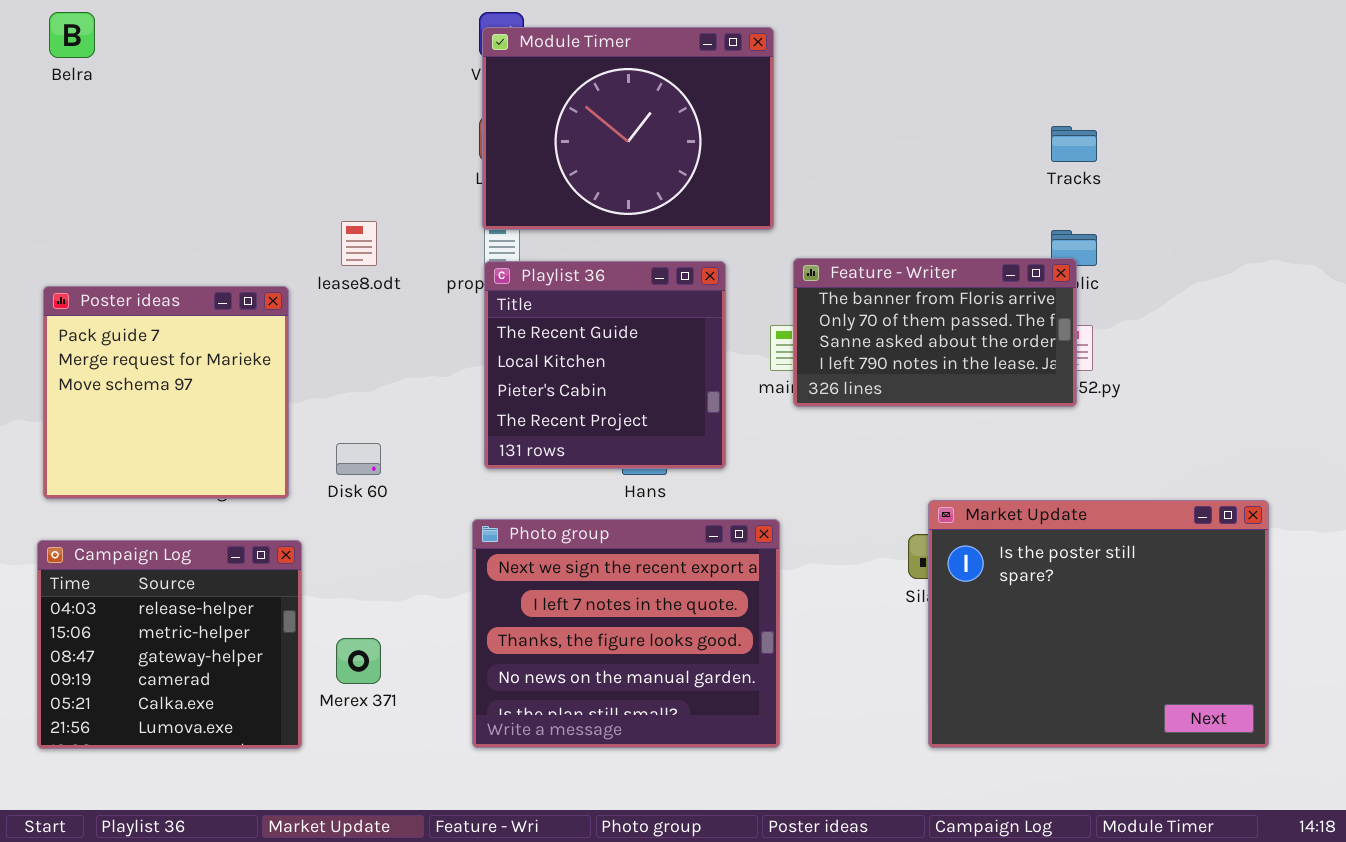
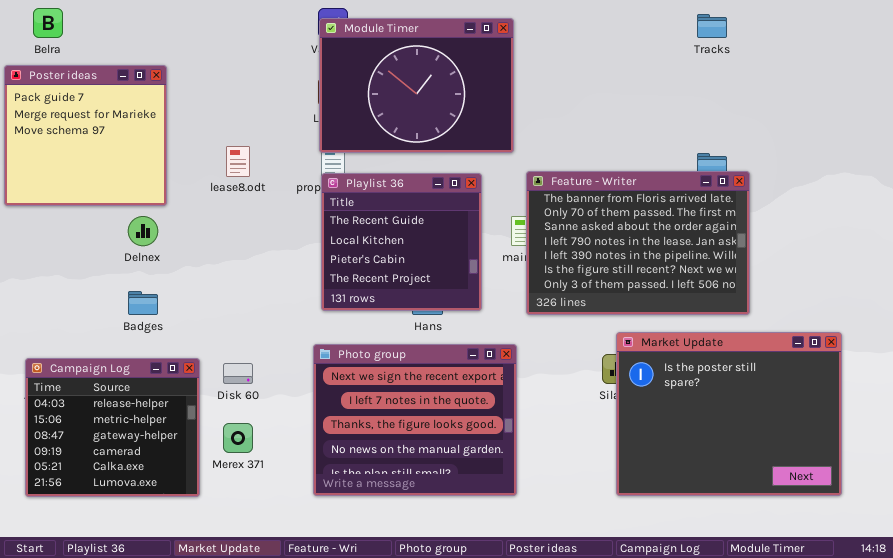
Tracks: [1051,126,1097,162] -> [697,14,727,38], moved
Feature - Writer: [793,258,1077,407] -> [526,171,750,315], resized
Poster ideas: [43,286,289,499] -> [4,65,167,206], moved
Disk 60: [336,443,381,475] -> [223,363,253,384], moved

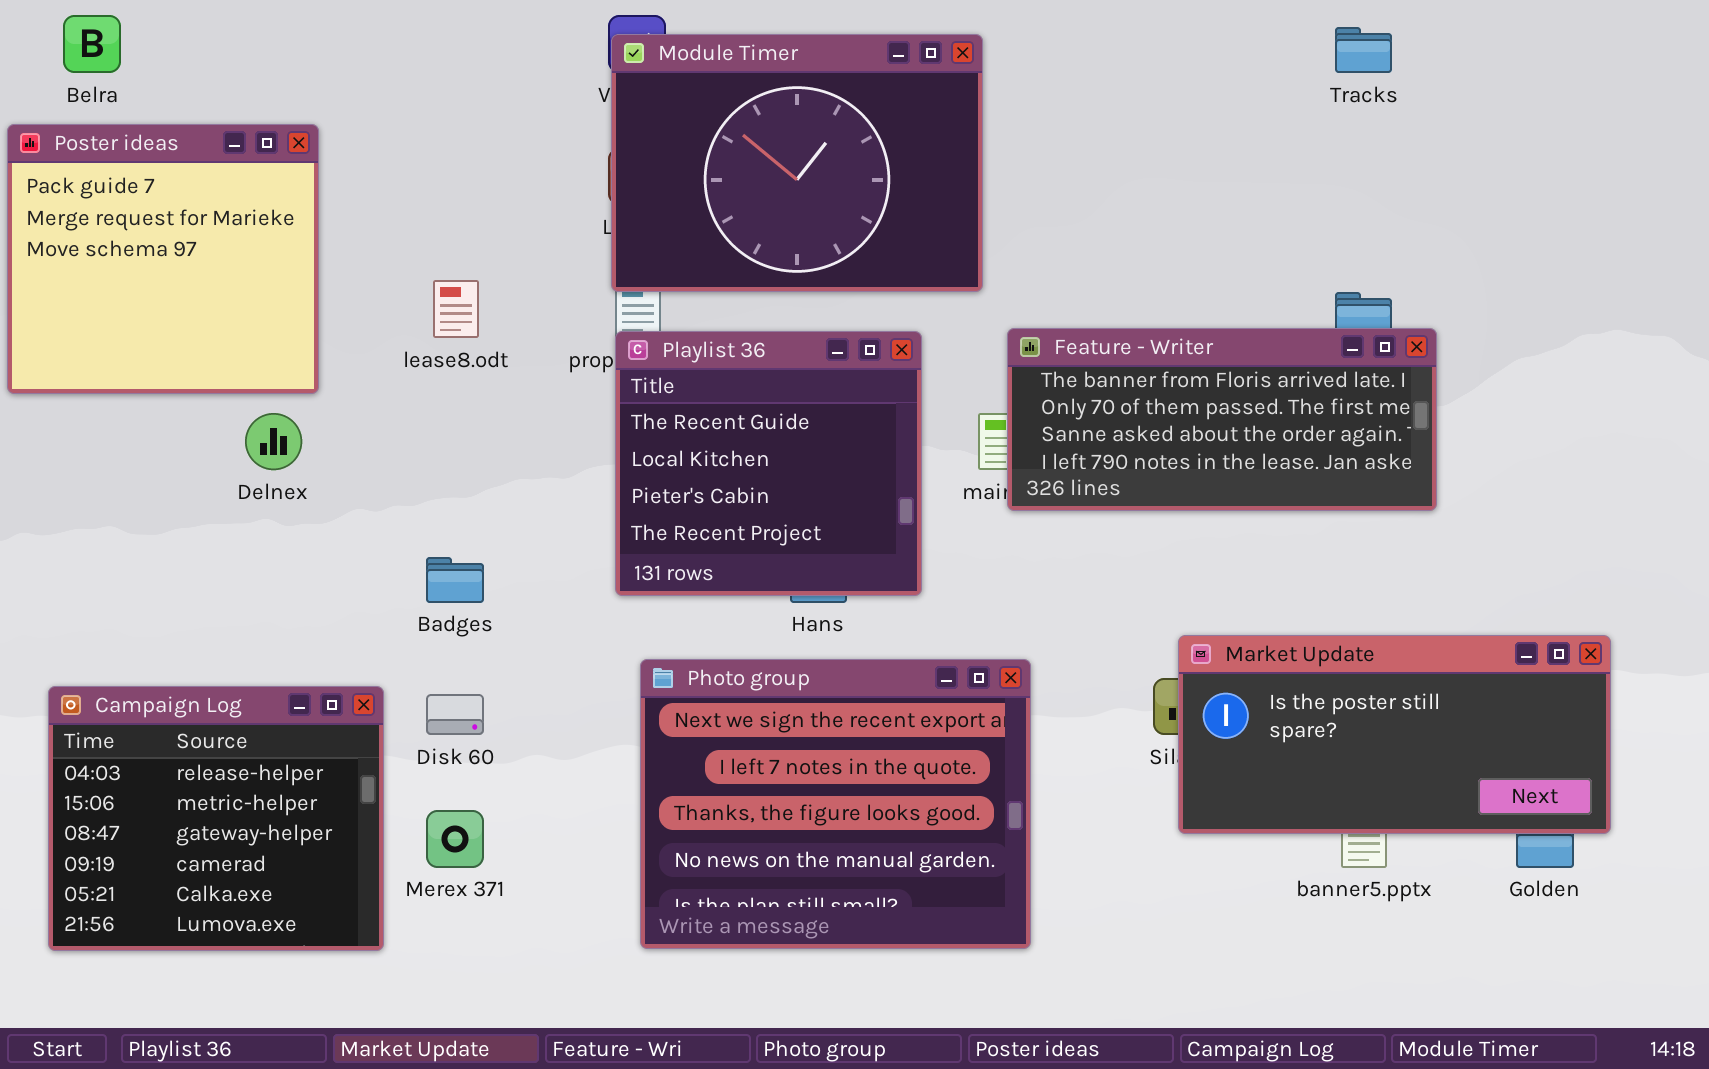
Feature - Writer: [526,171,750,315] -> [1007,328,1437,511], resized
Badges: [128,291,158,315] -> [426,557,484,603], moved
Market Update: [616,332,842,496] -> [1178,635,1611,834], resized
Photo group: [313,344,517,496] -> [640,659,1031,949], moved

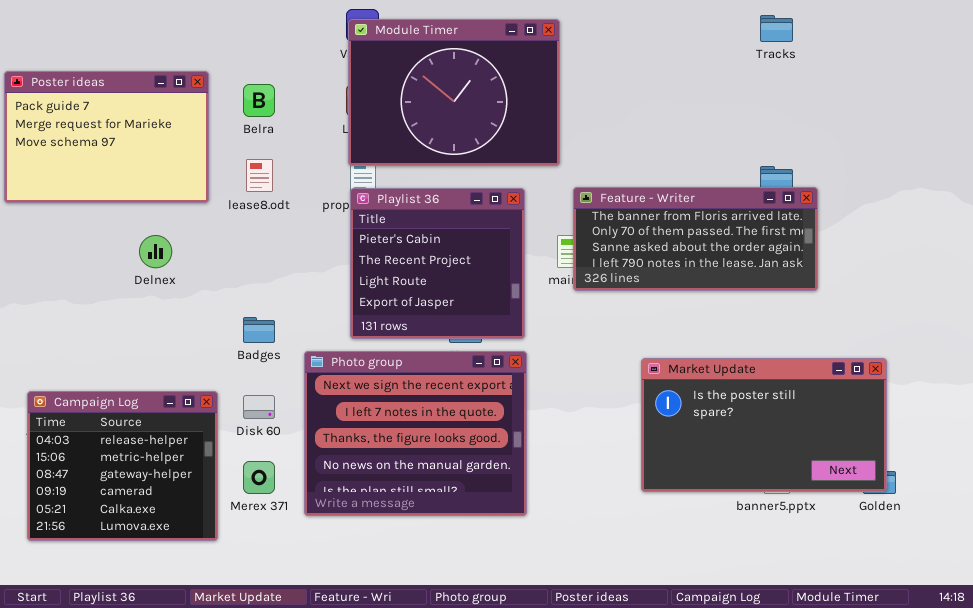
Belra: [63,15,121,73] -> [243,84,275,117], moved
Poster ideas: [7,124,319,394] -> [4,71,209,203], resized
Playlist 36: [615,331,922,596] -> [350,188,525,339], scrolled down 2 rows
Market Update: [1178,635,1611,834] -> [641,358,887,492], moved, resized
Photo group: [640,659,1031,949] -> [304,351,527,516], moved

